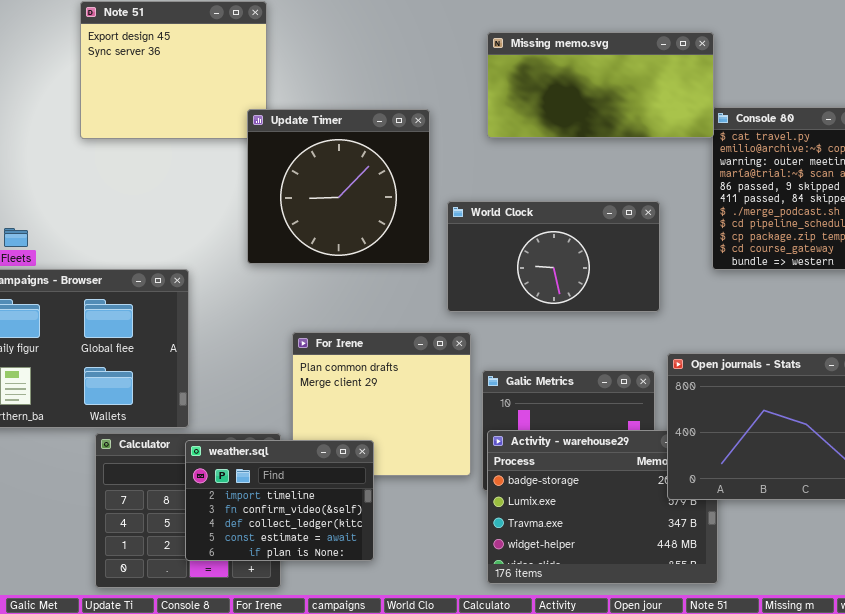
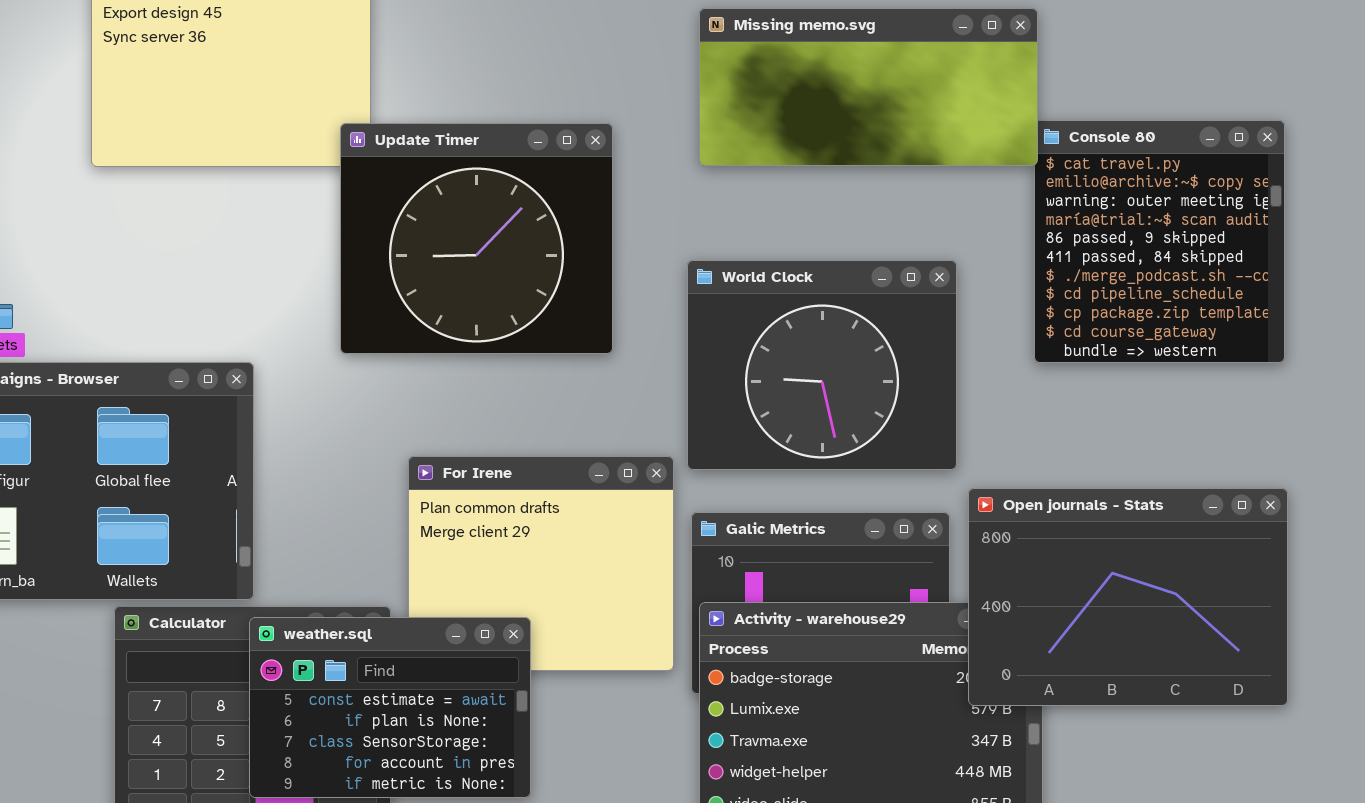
World Clock: [447,201,660,312] -> [687,260,957,470], resized
weather.sql: [185,440,374,561] -> [249,617,531,798], scrolled down 3 rows

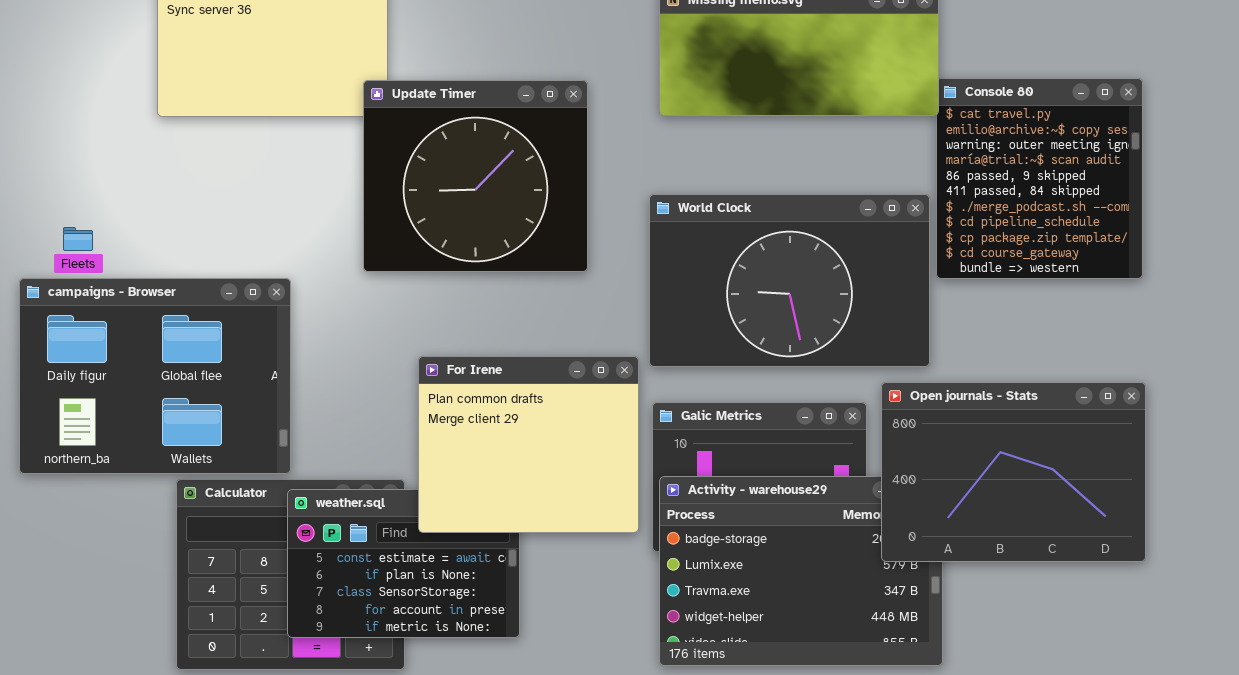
World Clock: [687,260,957,470] -> [649,194,930,367], resized
For Irene: [408,456,674,671] -> [418,356,639,533], raised

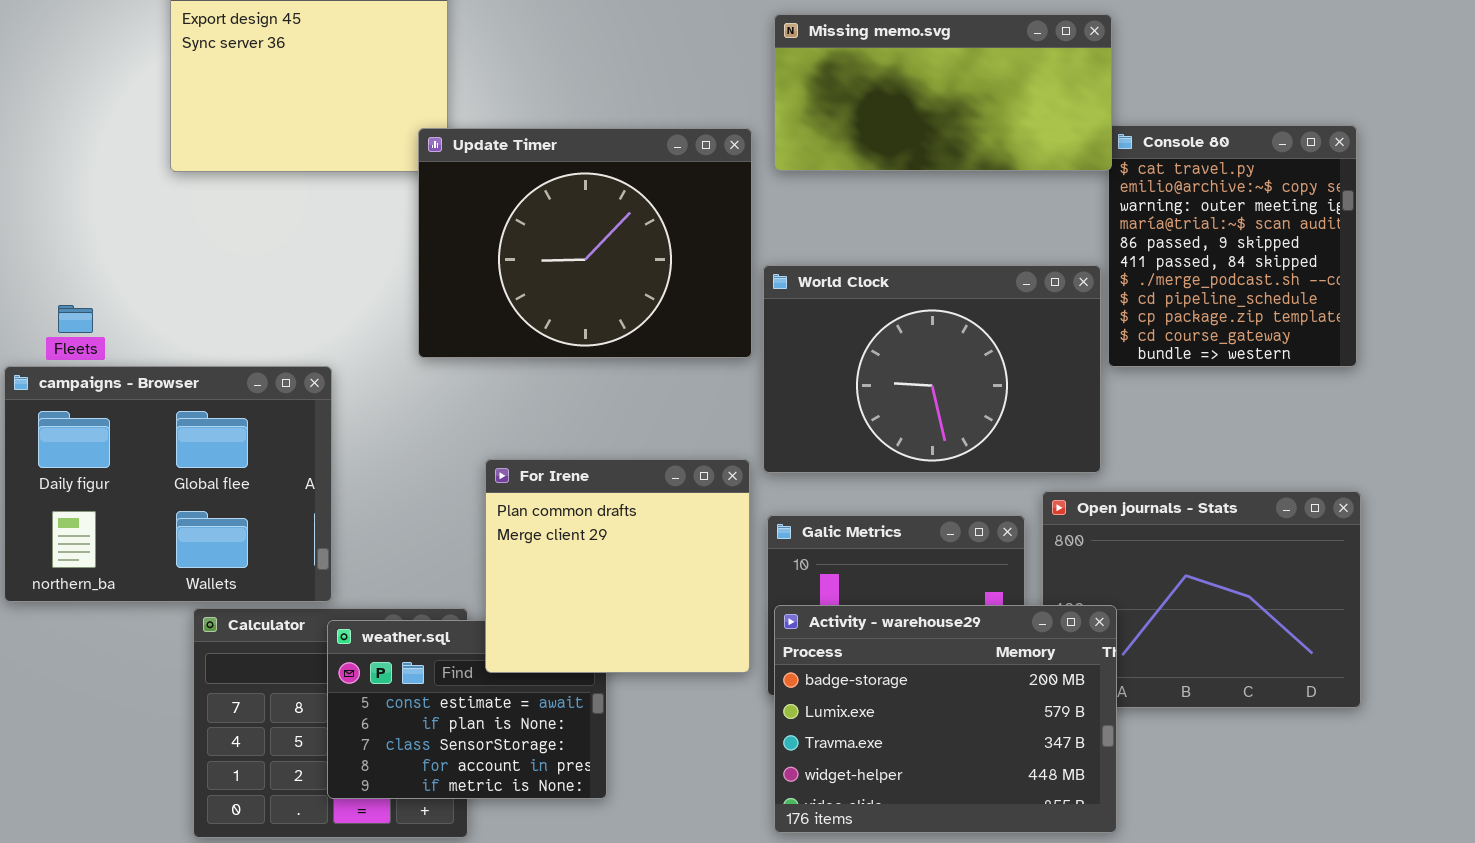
Update Timer: [363,80,588,272] -> [418,128,752,358], resized
Activity - warehouse29: [659,476,943,666] -> [774,605,1117,833], raised

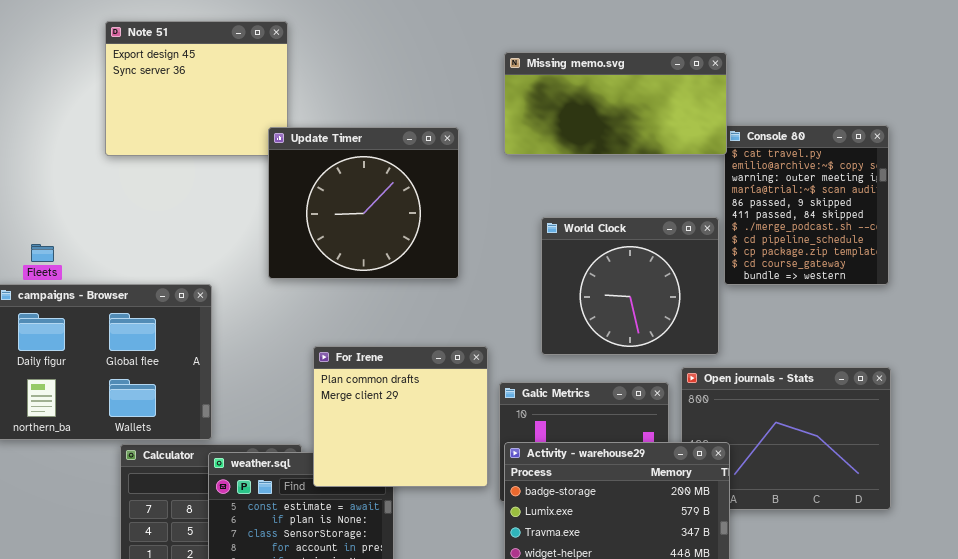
Update Timer: [418,128,752,358] -> [268,127,459,279], resized
World Clock: [763,265,1101,473] -> [541,217,719,355], resized

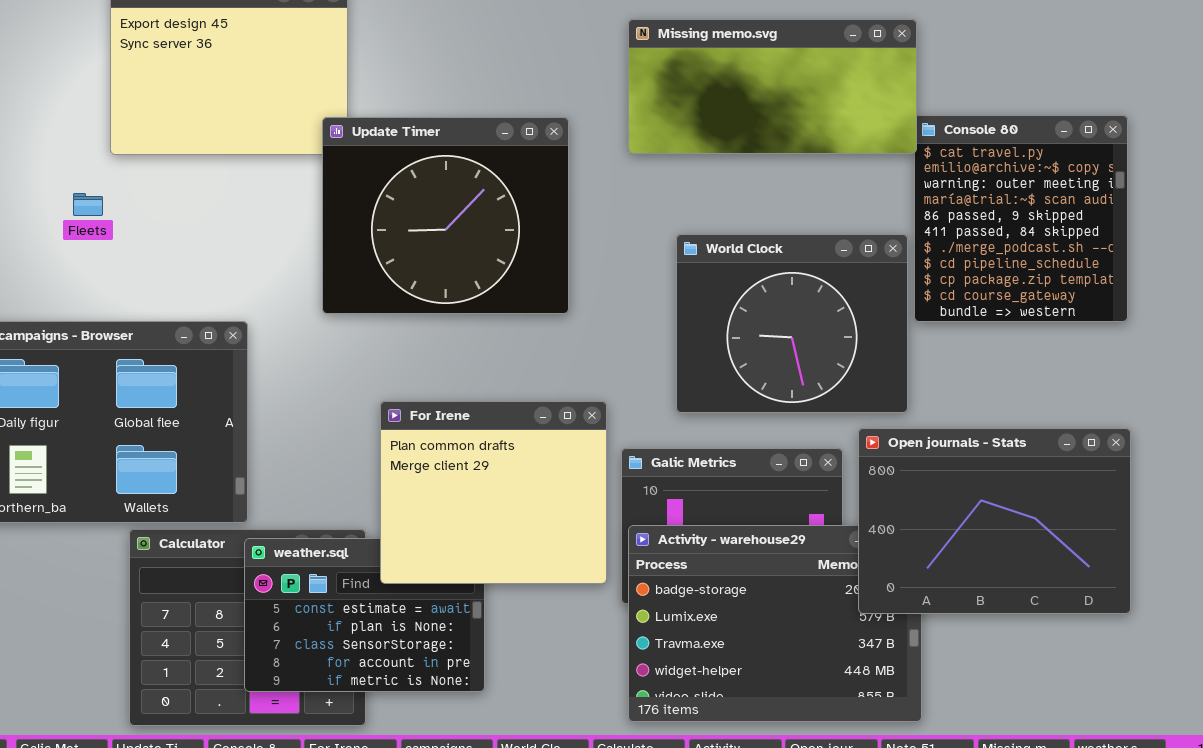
Fleets: [31,244,54,262] -> [73,193,103,216], moved
Open journals - Stats: [681,367,891,510] -> [858,428,1131,614], raised

